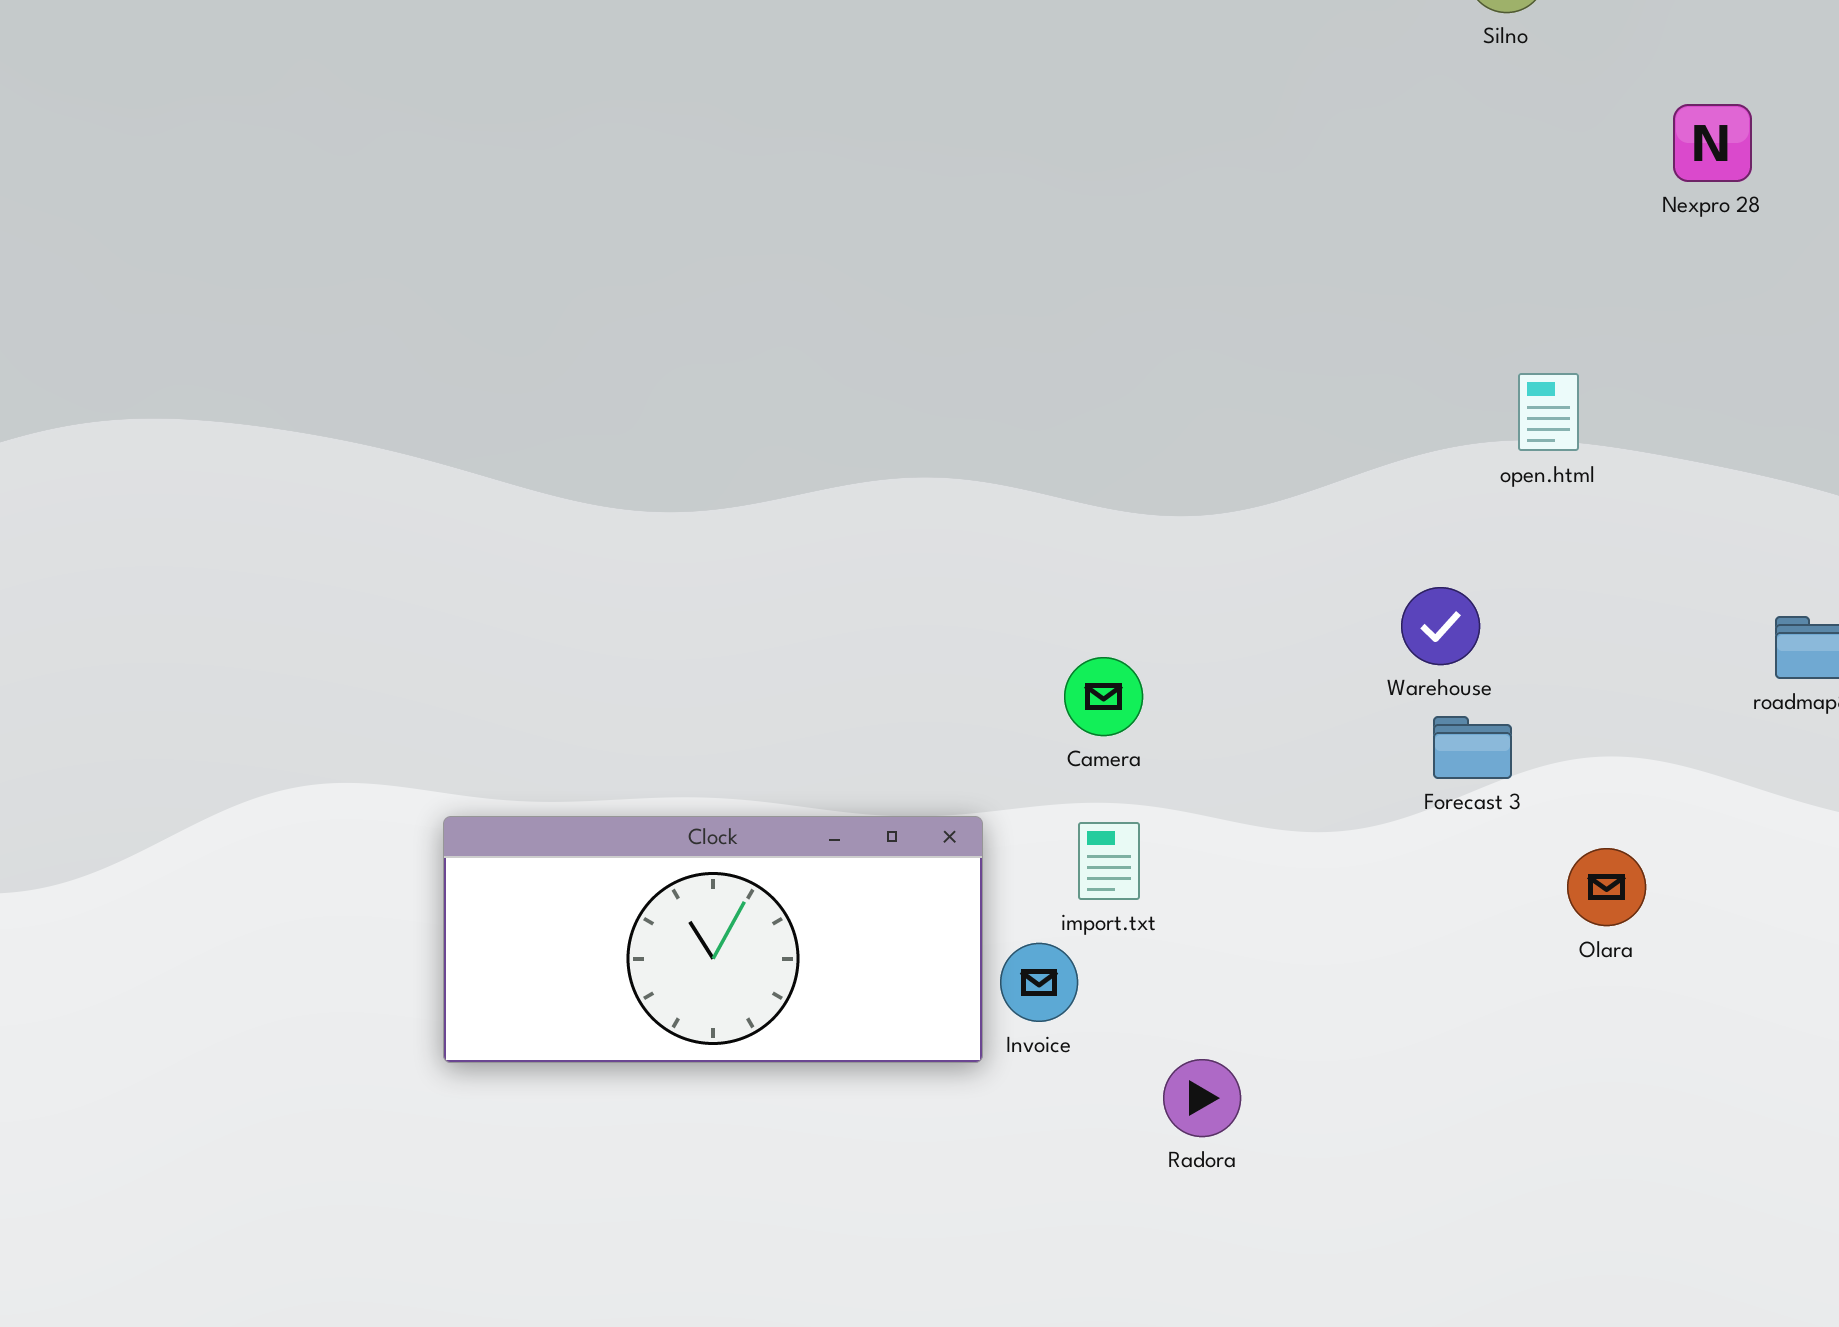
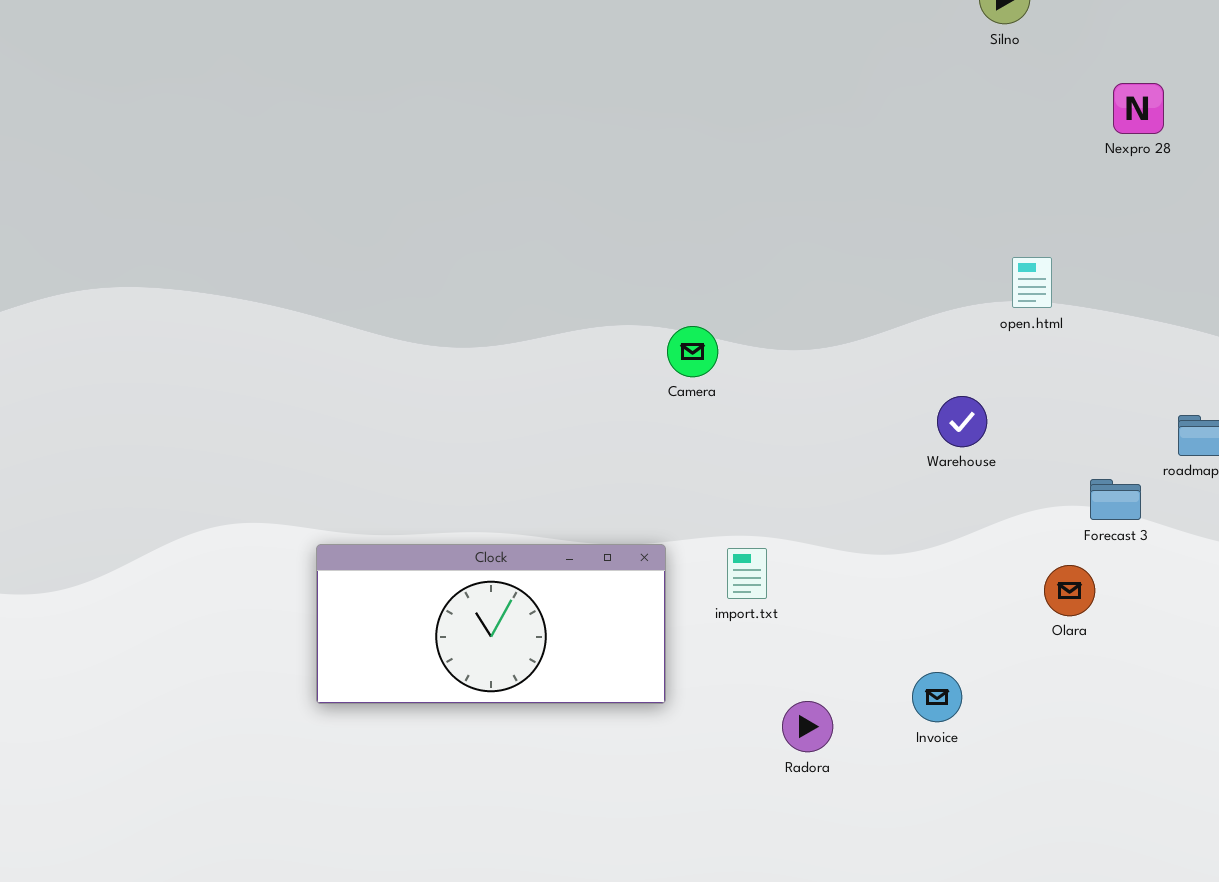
Camera: [1064,657,1143,736] -> [667,326,718,377], moved
Forecast 3: [1433,716,1512,779] -> [1090,479,1141,520], moved
Invoice: [1000,943,1078,1022] -> [912,672,962,722], moved

